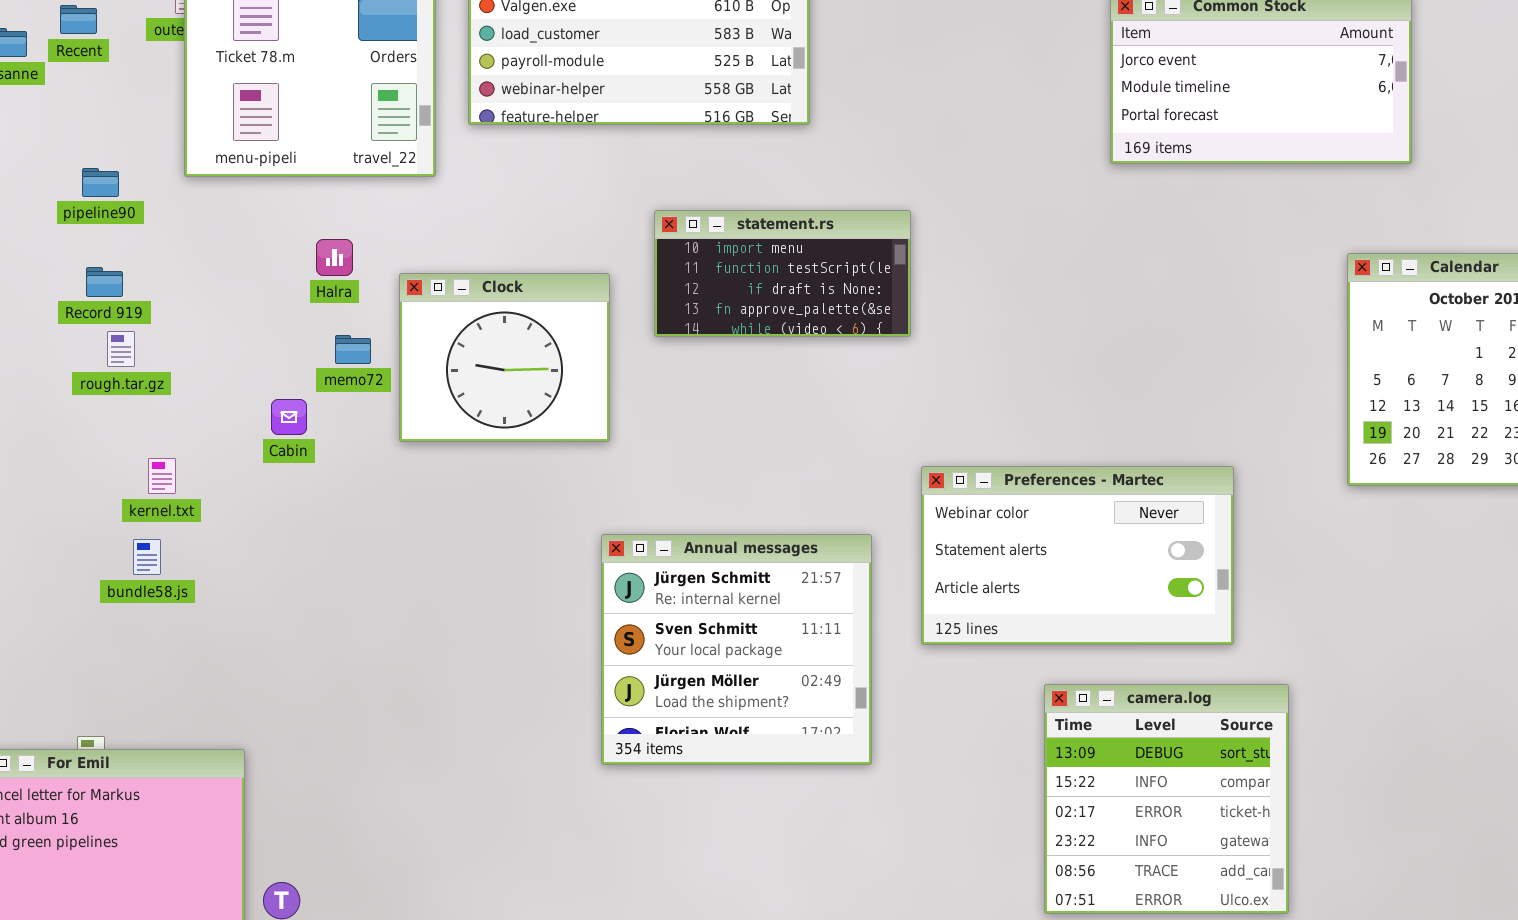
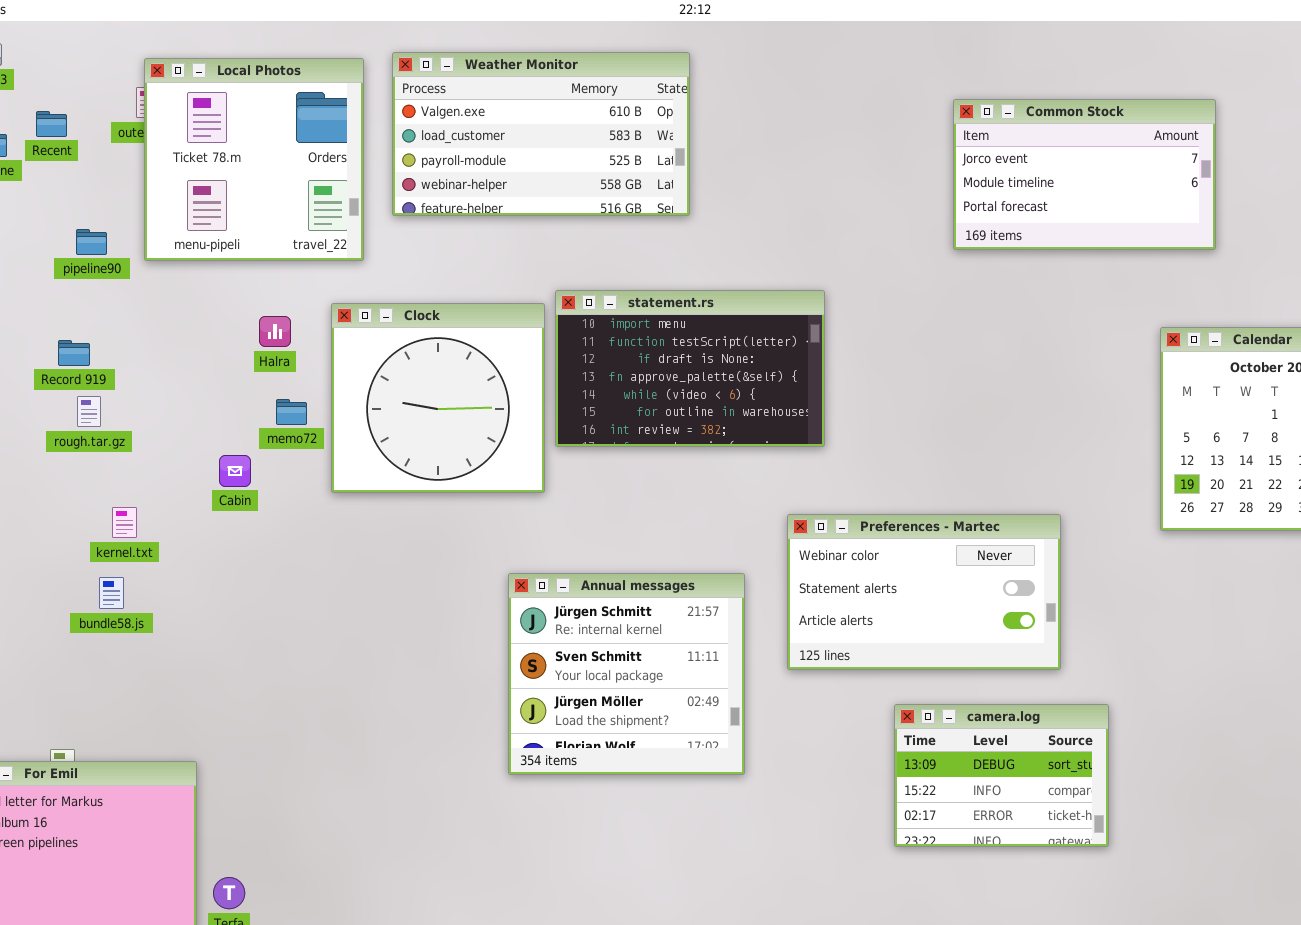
pipeline90: [82,168,119,197] -> [76,229,107,255], moved
statement.rs: [654,210,911,337] -> [555,290,825,447], resized
Clock: [399,273,610,442] -> [331,303,545,493], resized
camera.log: [1044,684,1289,914] -> [894,704,1109,847], resized

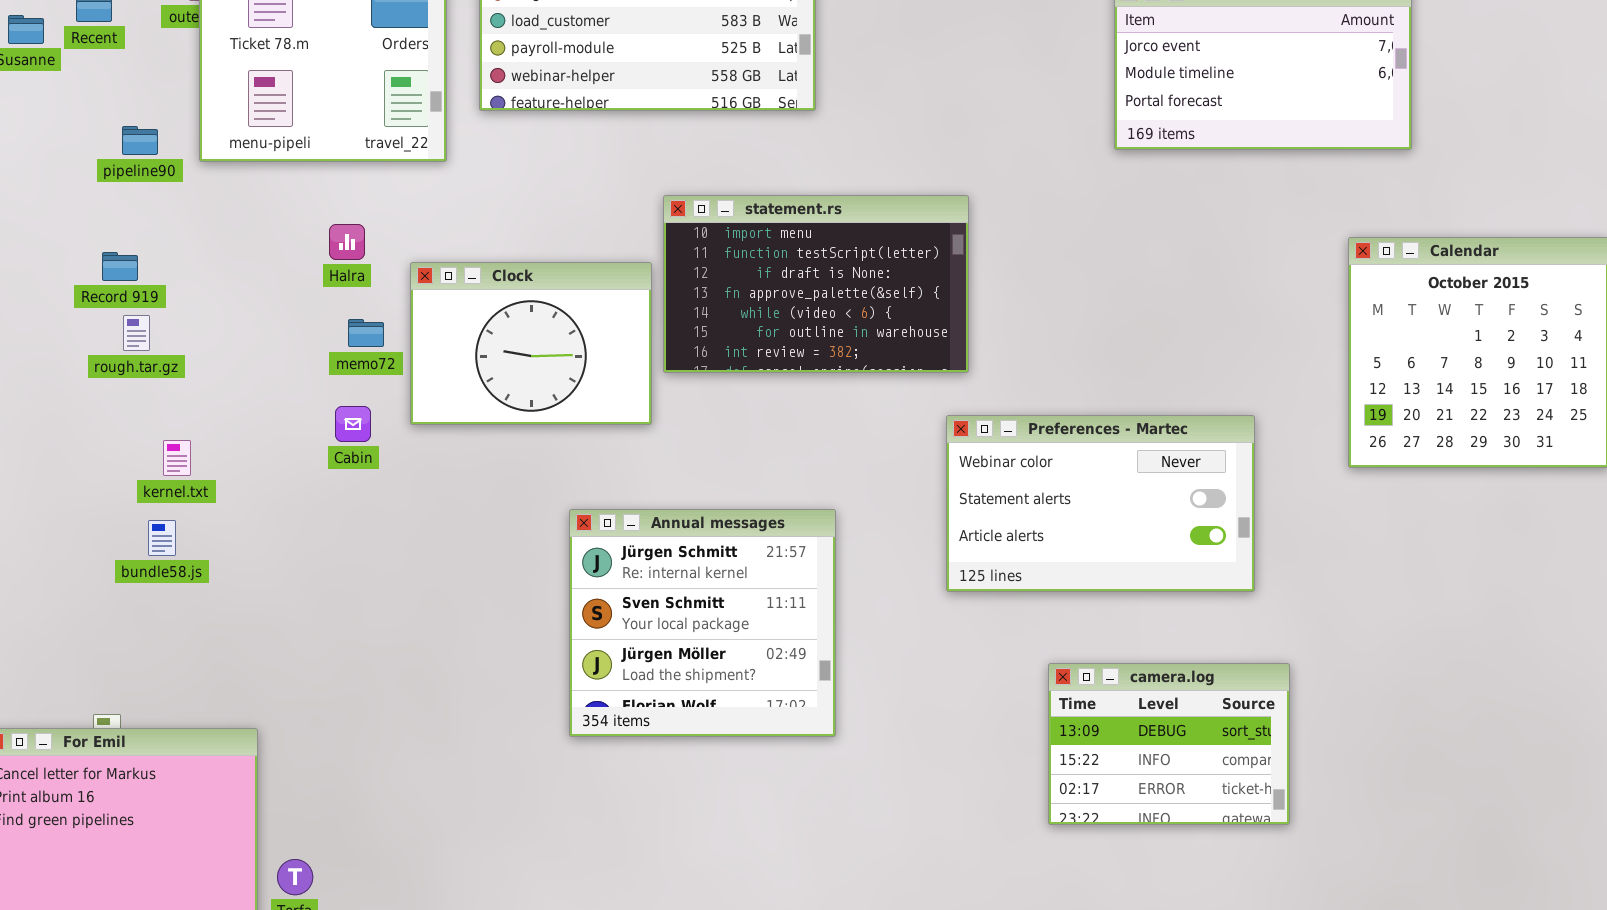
Clock: [331,303,545,493] -> [410,262,652,425], resized
Cabin: [219,455,251,487] -> [335,406,371,442], moved
Preferences - Martec: [787,514,1061,670] -> [946,415,1255,592], moved
Annual messages: [508,573,745,775] -> [569,509,836,737], moved

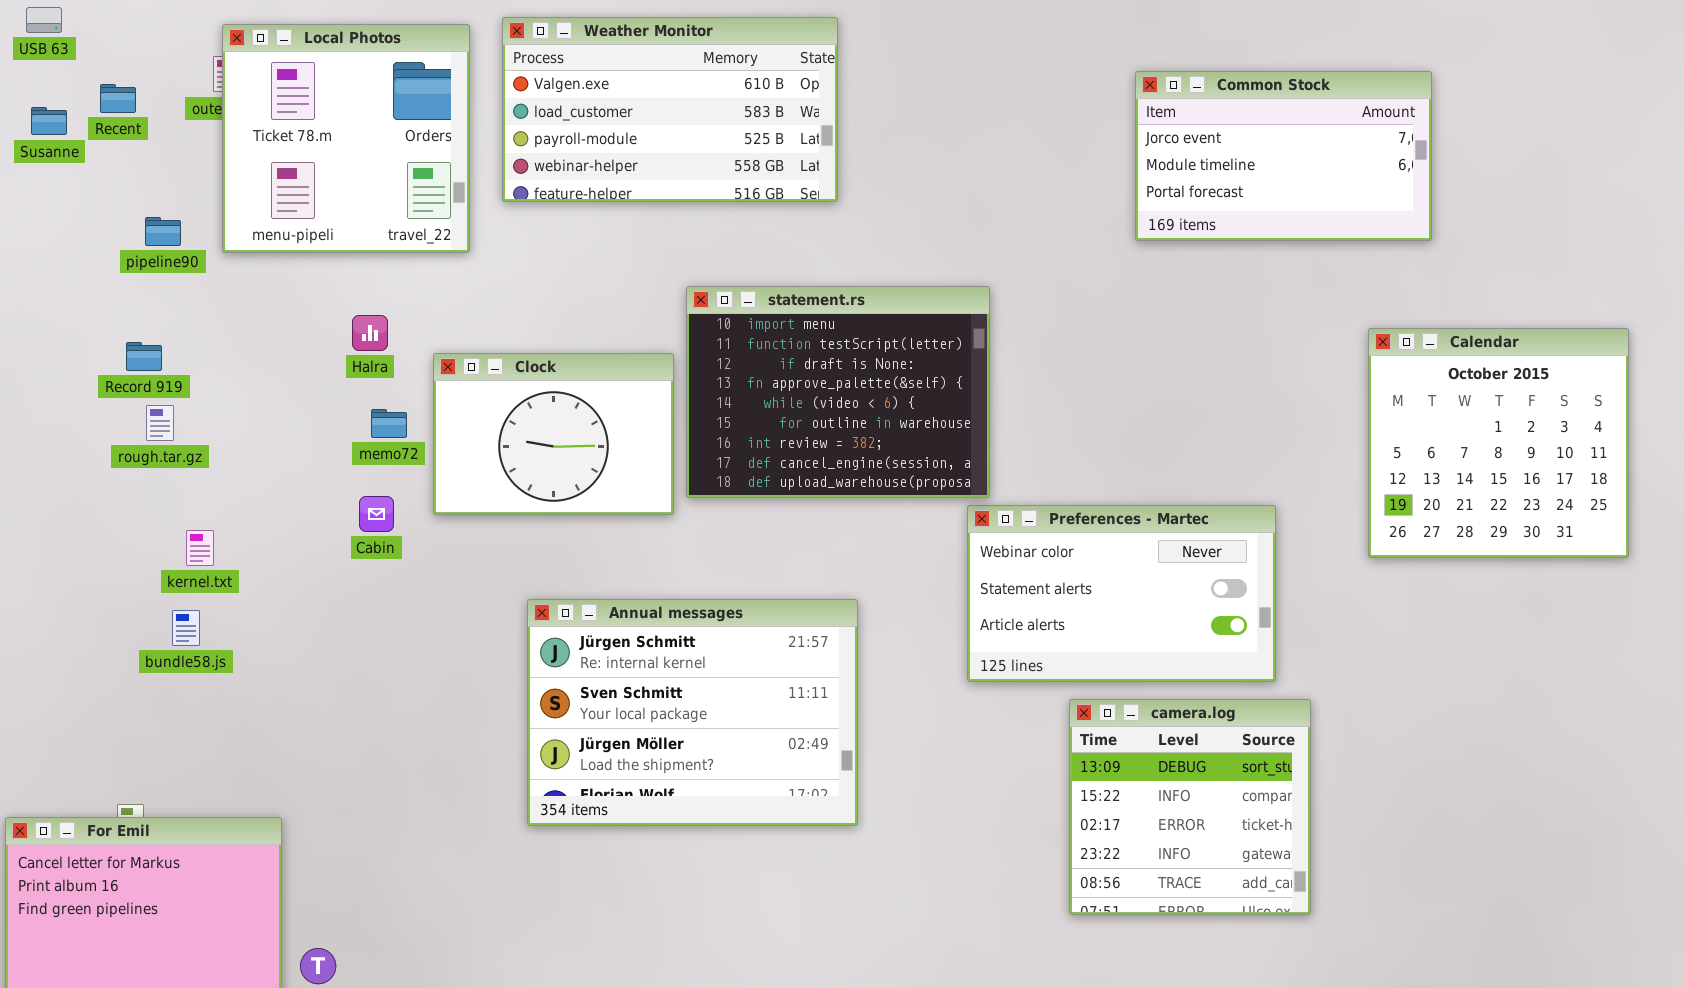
statement.rs: [663,195,969,373] -> [686,286,990,498], resized
Annual messages: [569,509,836,737] -> [527,599,858,826], resized
camera.log: [1048,663,1290,825] -> [1069,699,1311,915], resized

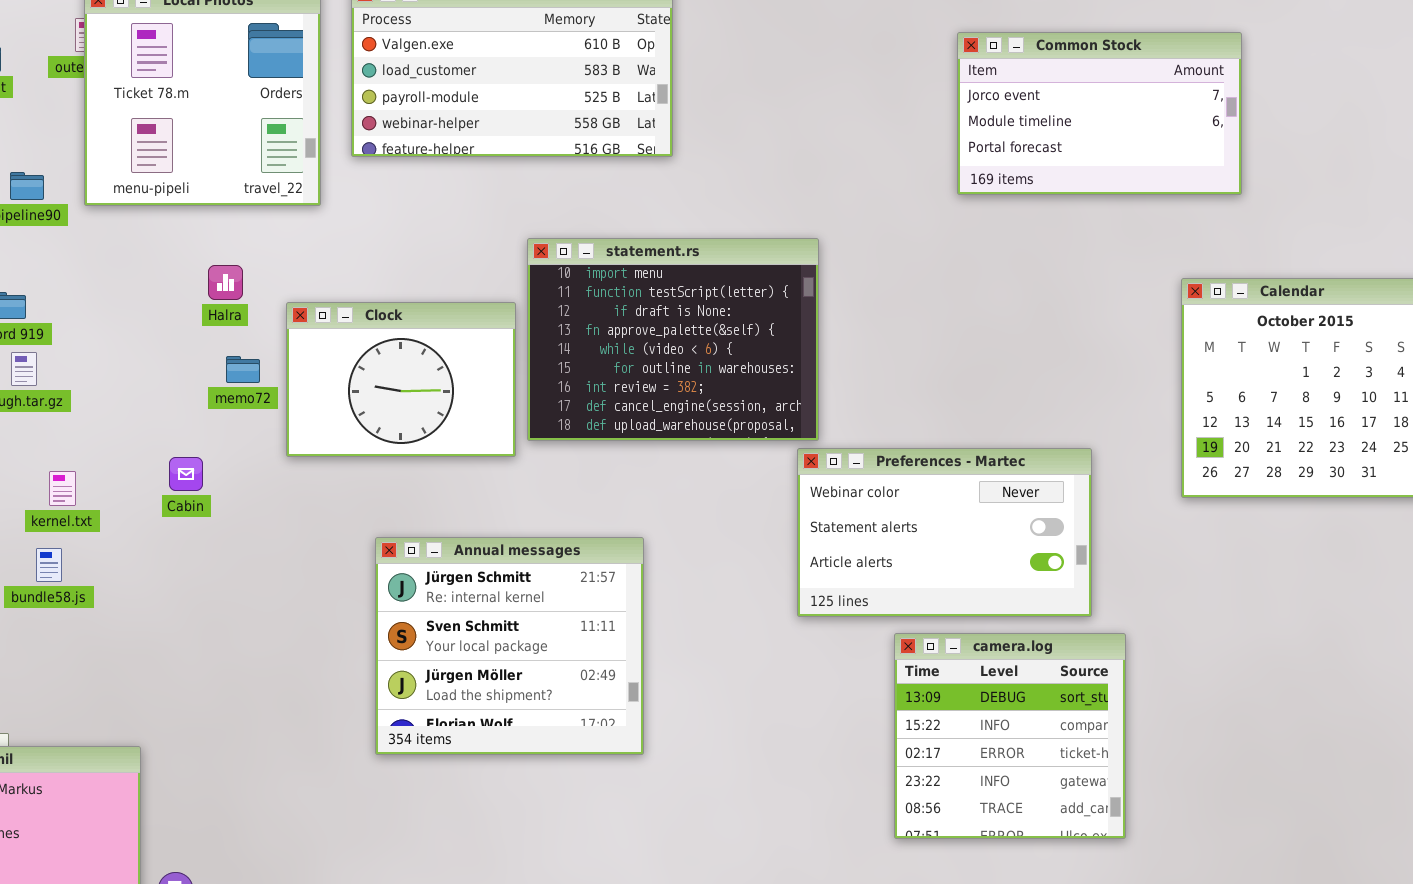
Cabin: [359,496,394,532] -> [169,457,203,491], moved
Annual messages: [527,599,858,826] -> [375,537,644,755], resized

